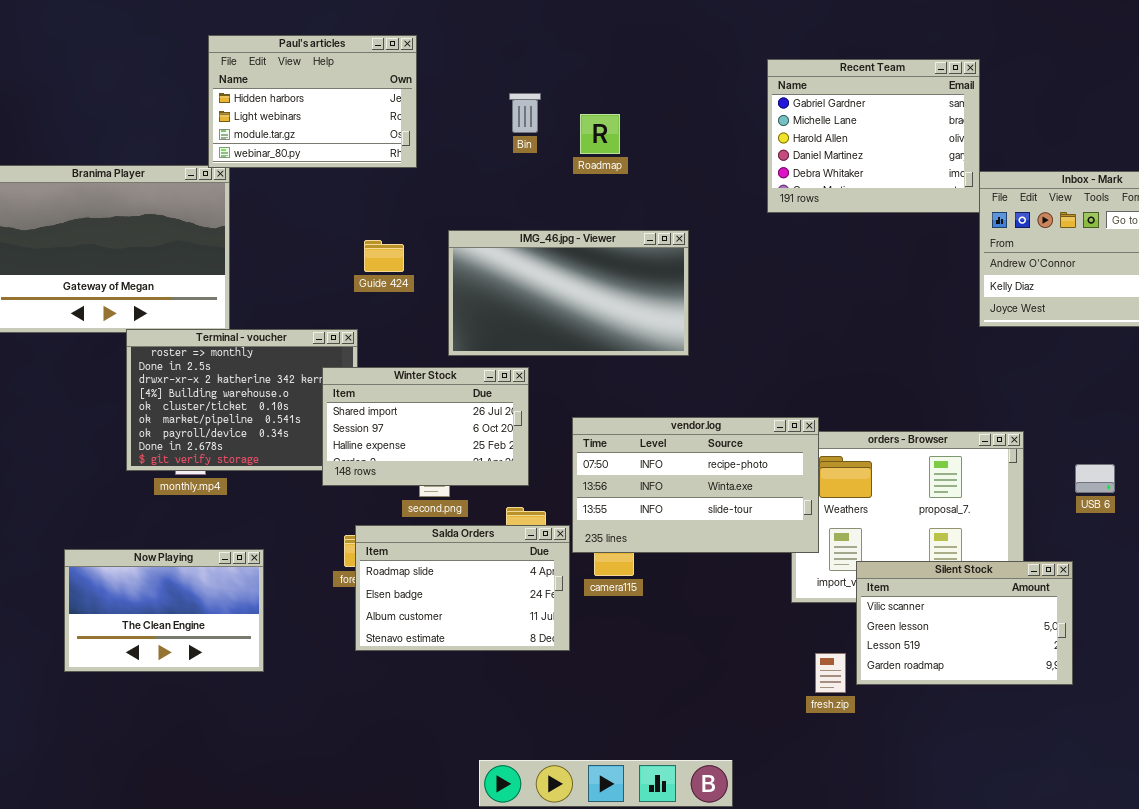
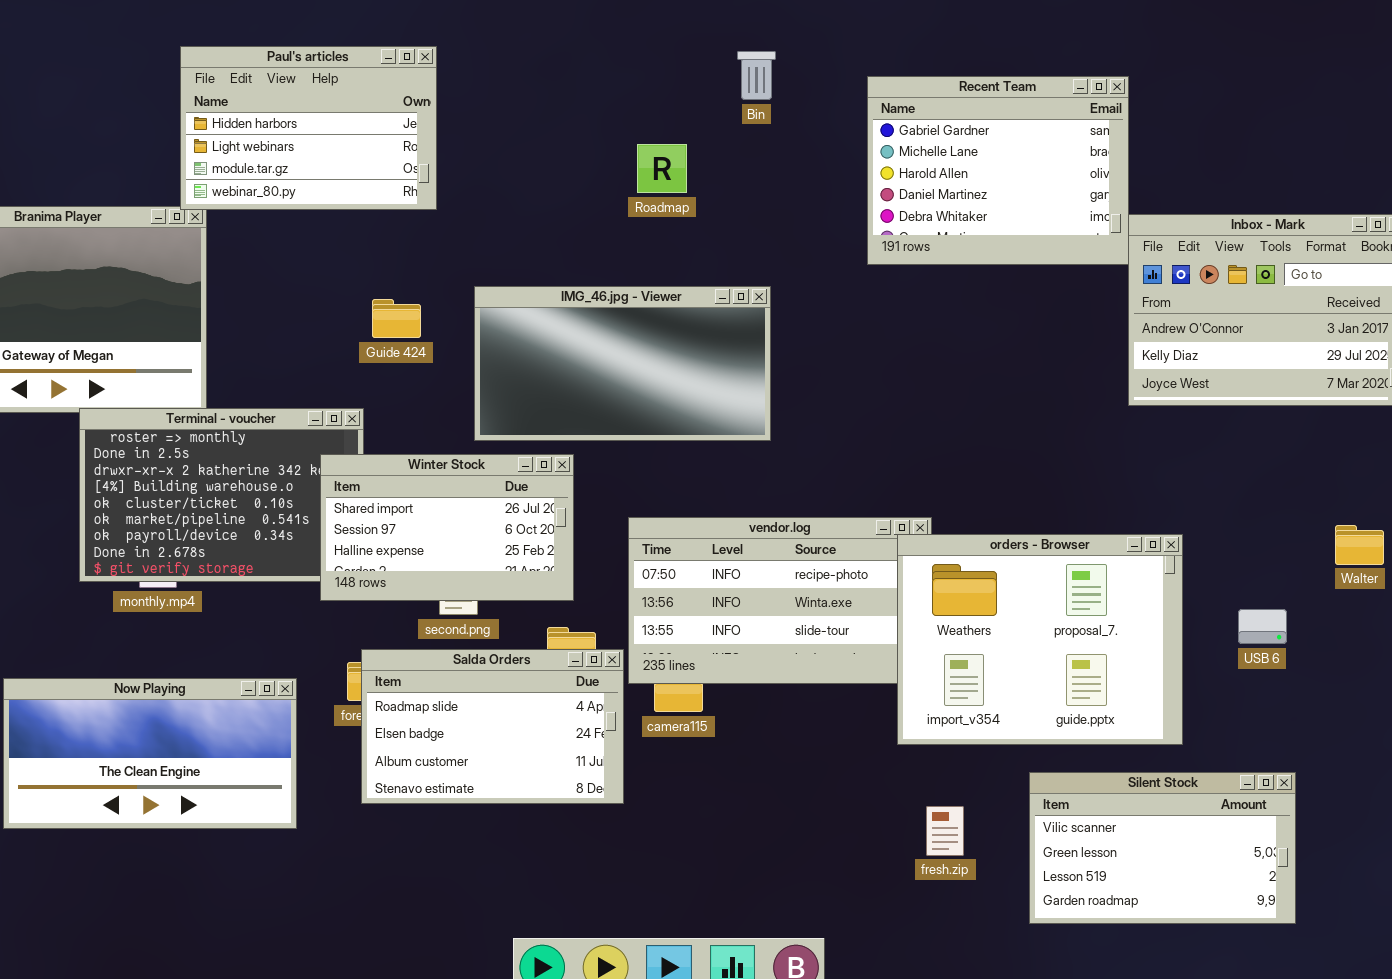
Bin: [509,93,541,133] -> [737,51,776,100], moved
orders - Browser: [791,431,1024,603] -> [897,534,1183,745], raised
USB 6: [1075,464,1115,493] -> [1238,609,1287,644], moved
Now Playing: [64,549,264,672] -> [3,678,297,829], resized
Silent Stock: [856,561,1073,685] -> [1029,772,1296,924], moved

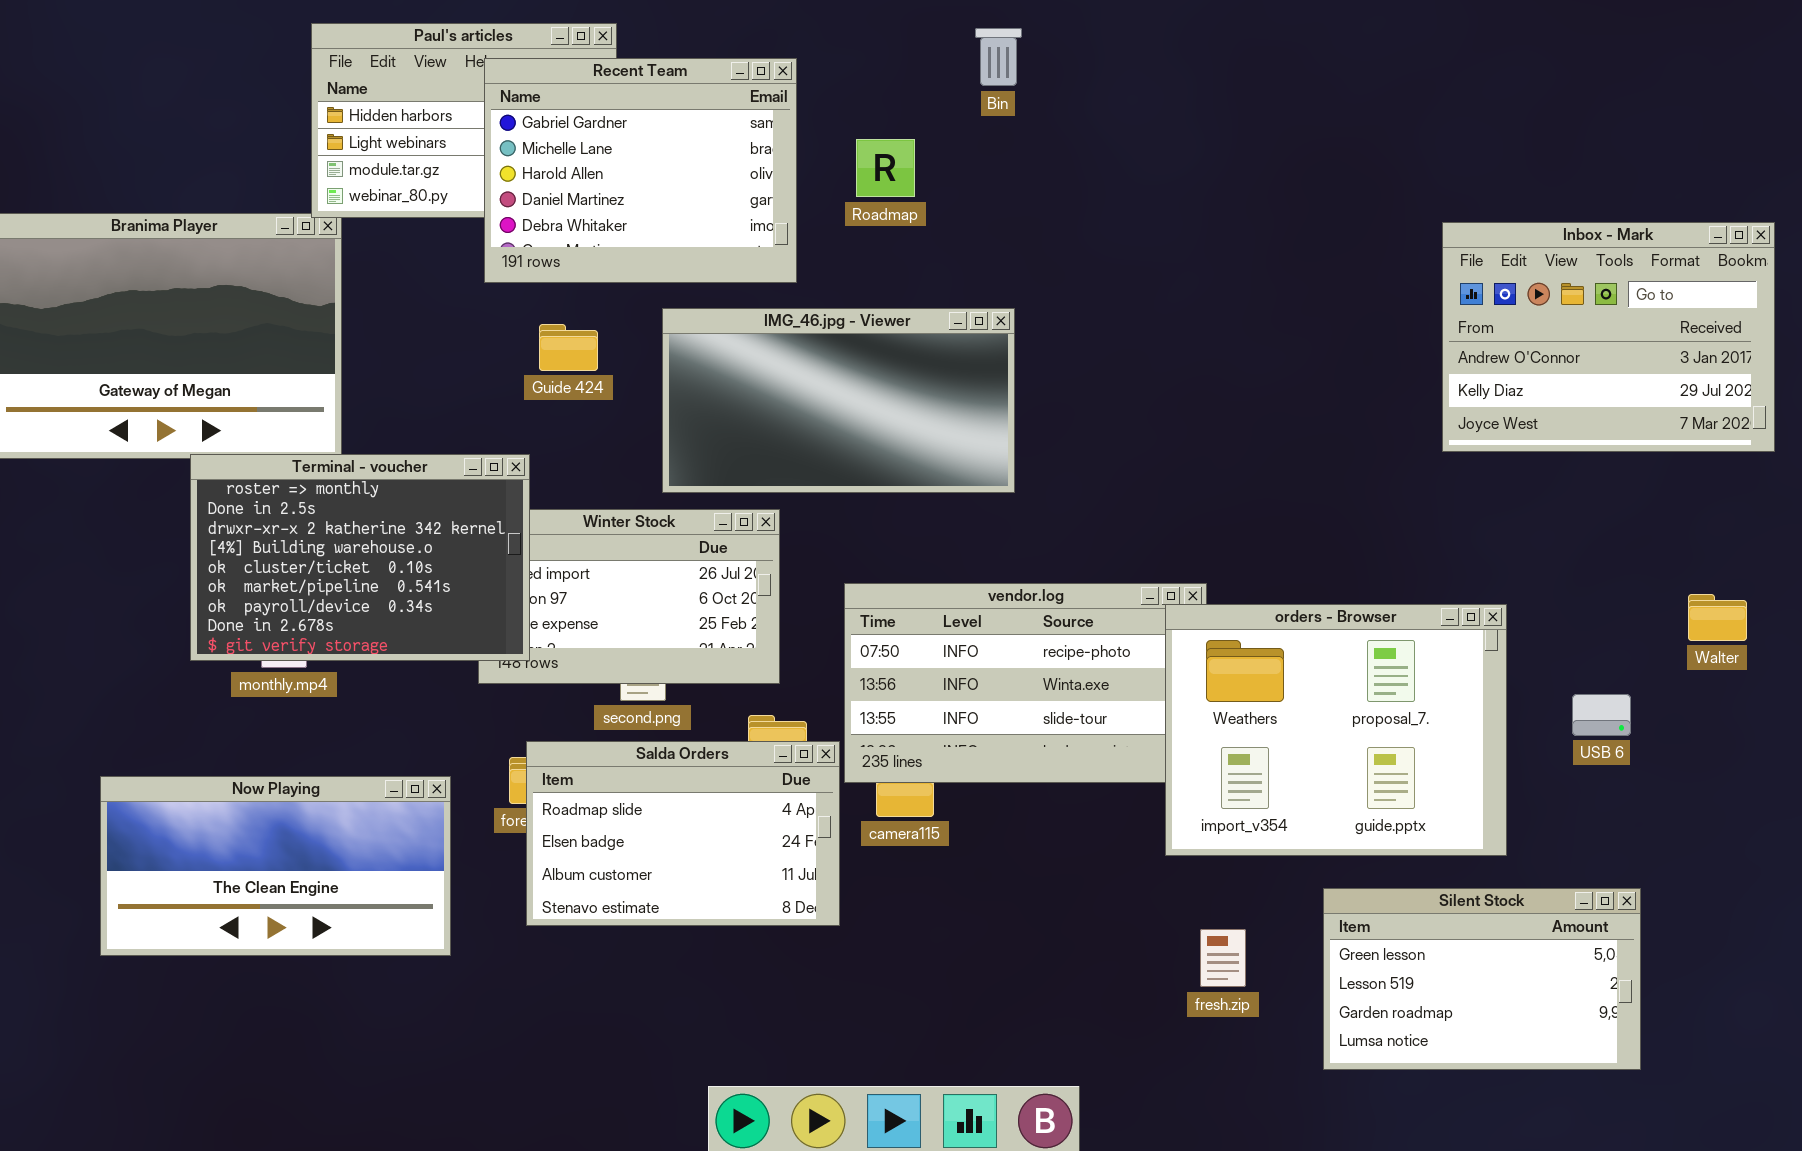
Recent Team: [867,76,1129,265] -> [484,58,797,283], moved
Terminal - voucher: [79,408,364,582] -> [190,454,530,661], raised
Silent Stock: [1029,772,1296,924] -> [1323,888,1641,1070], scrolled down 1 row

